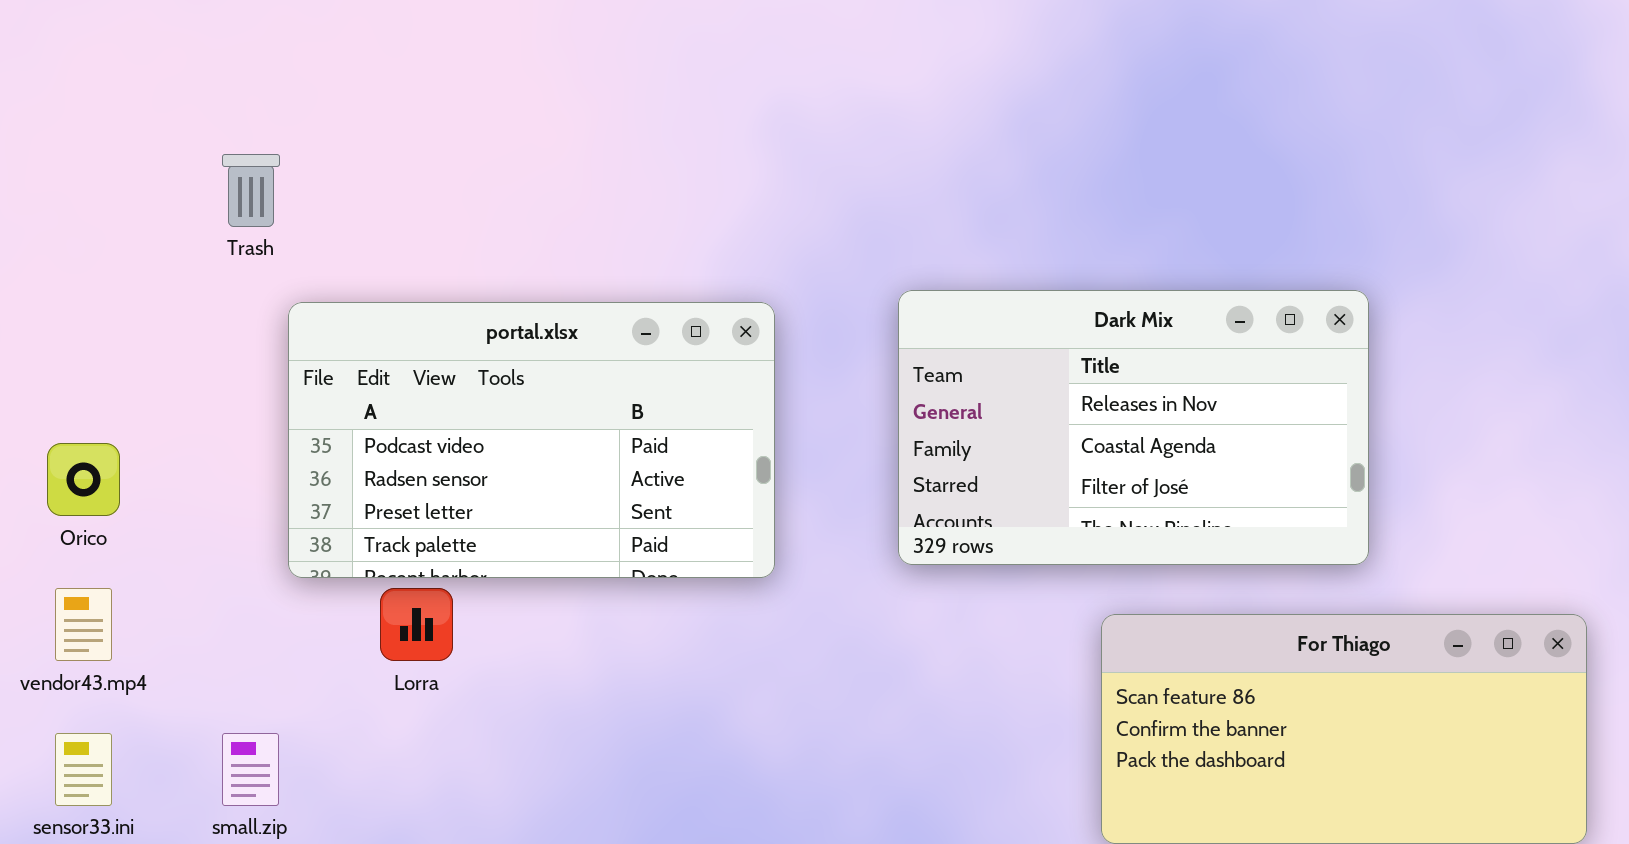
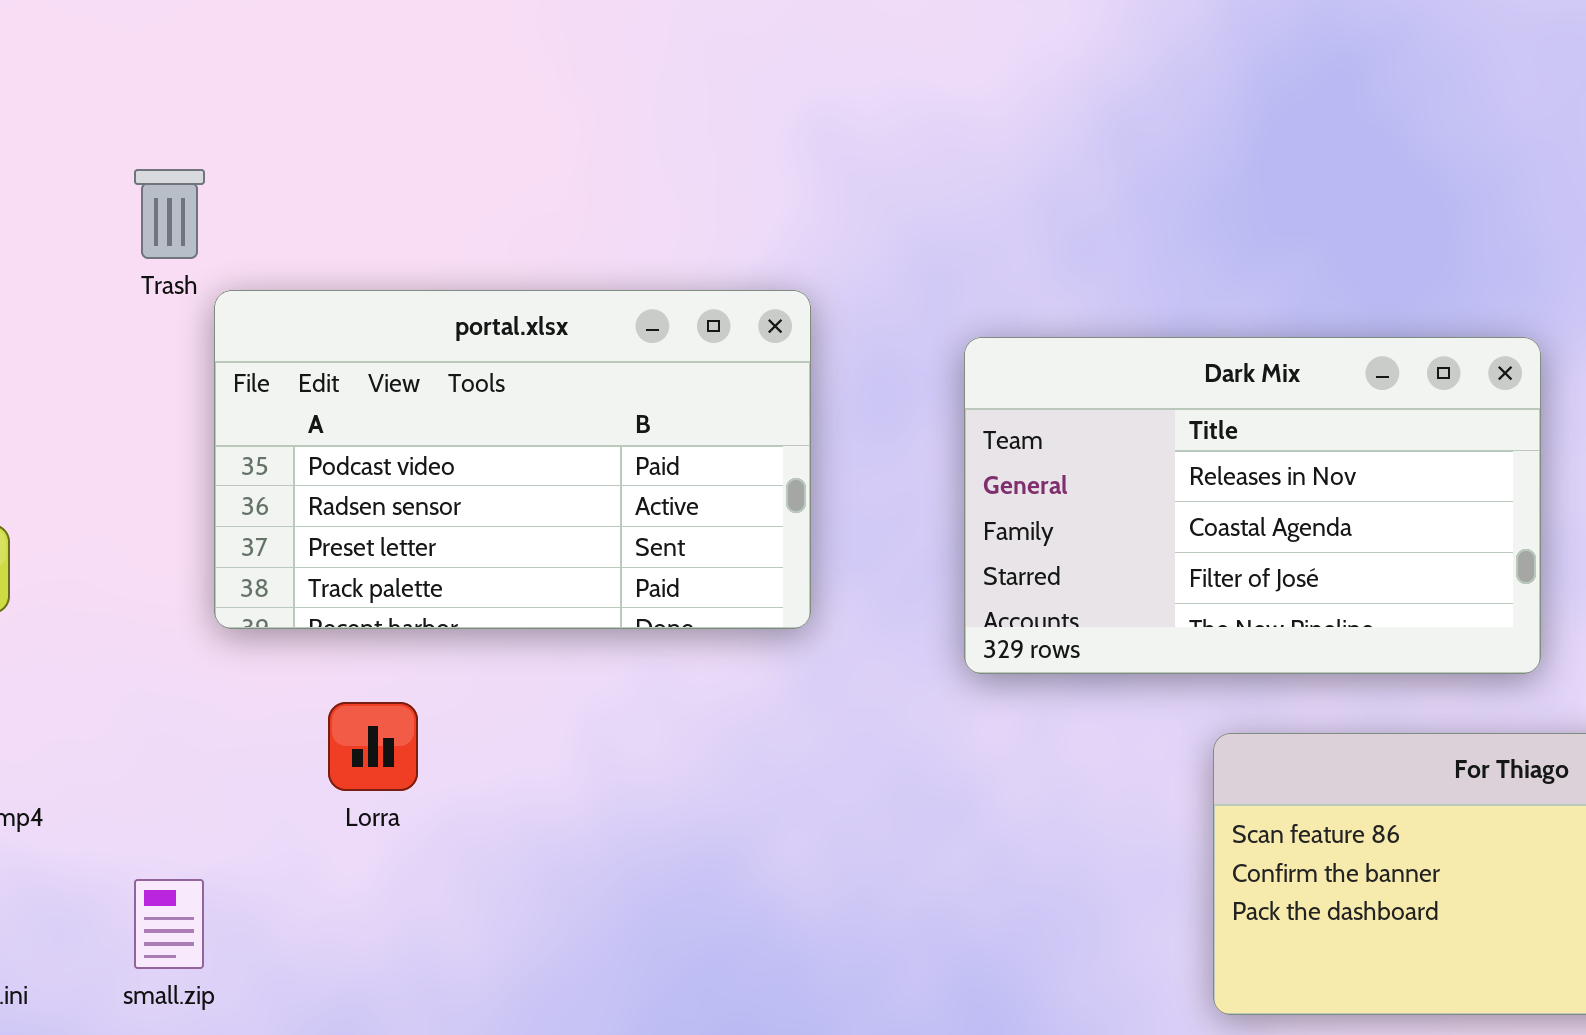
portal.xlsx: [288,302,775,578] -> [214,290,811,629], moved

